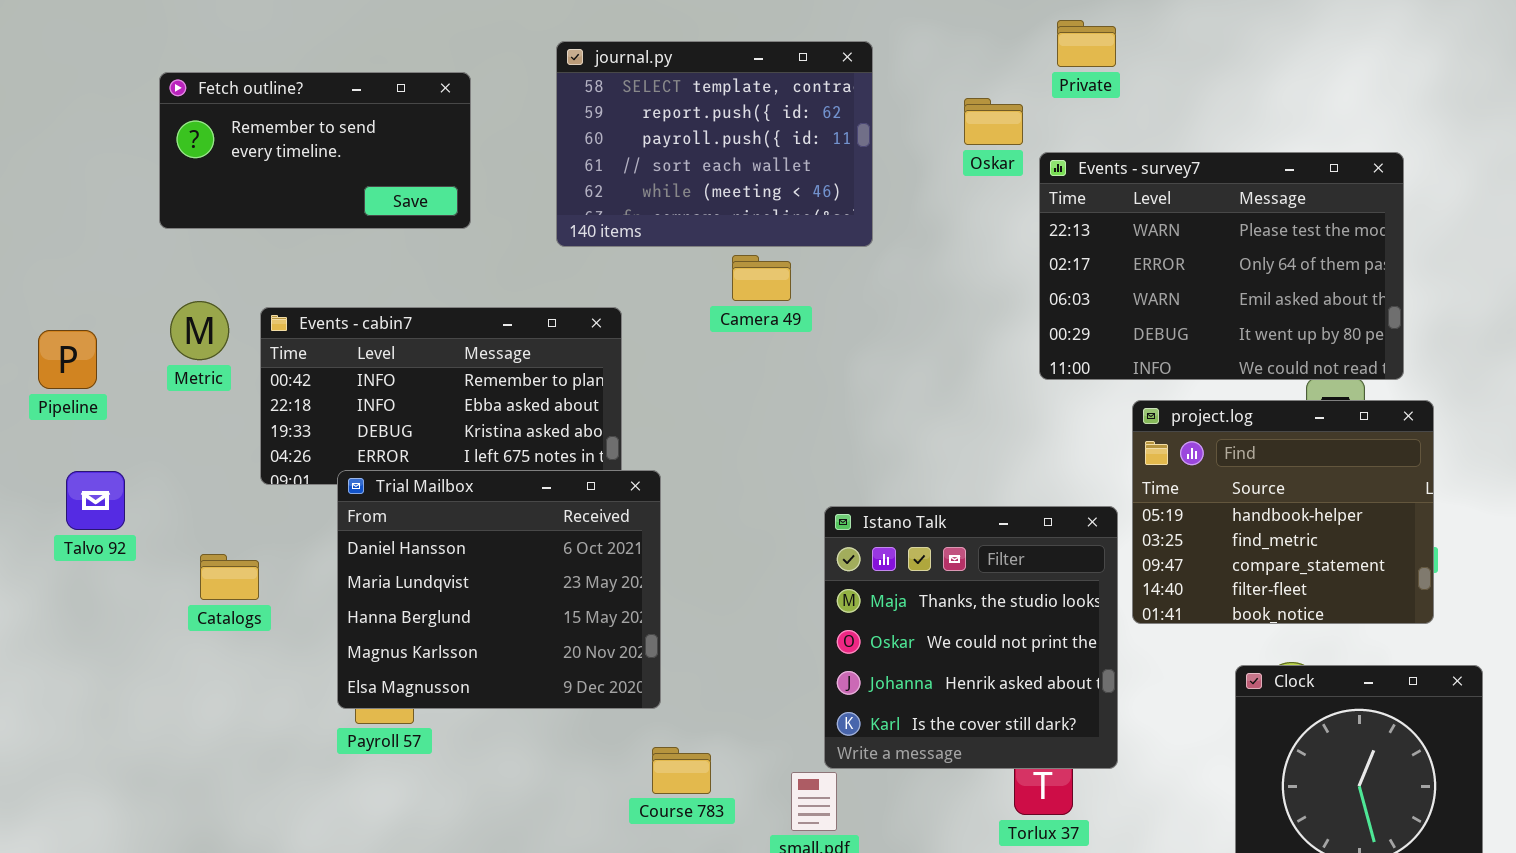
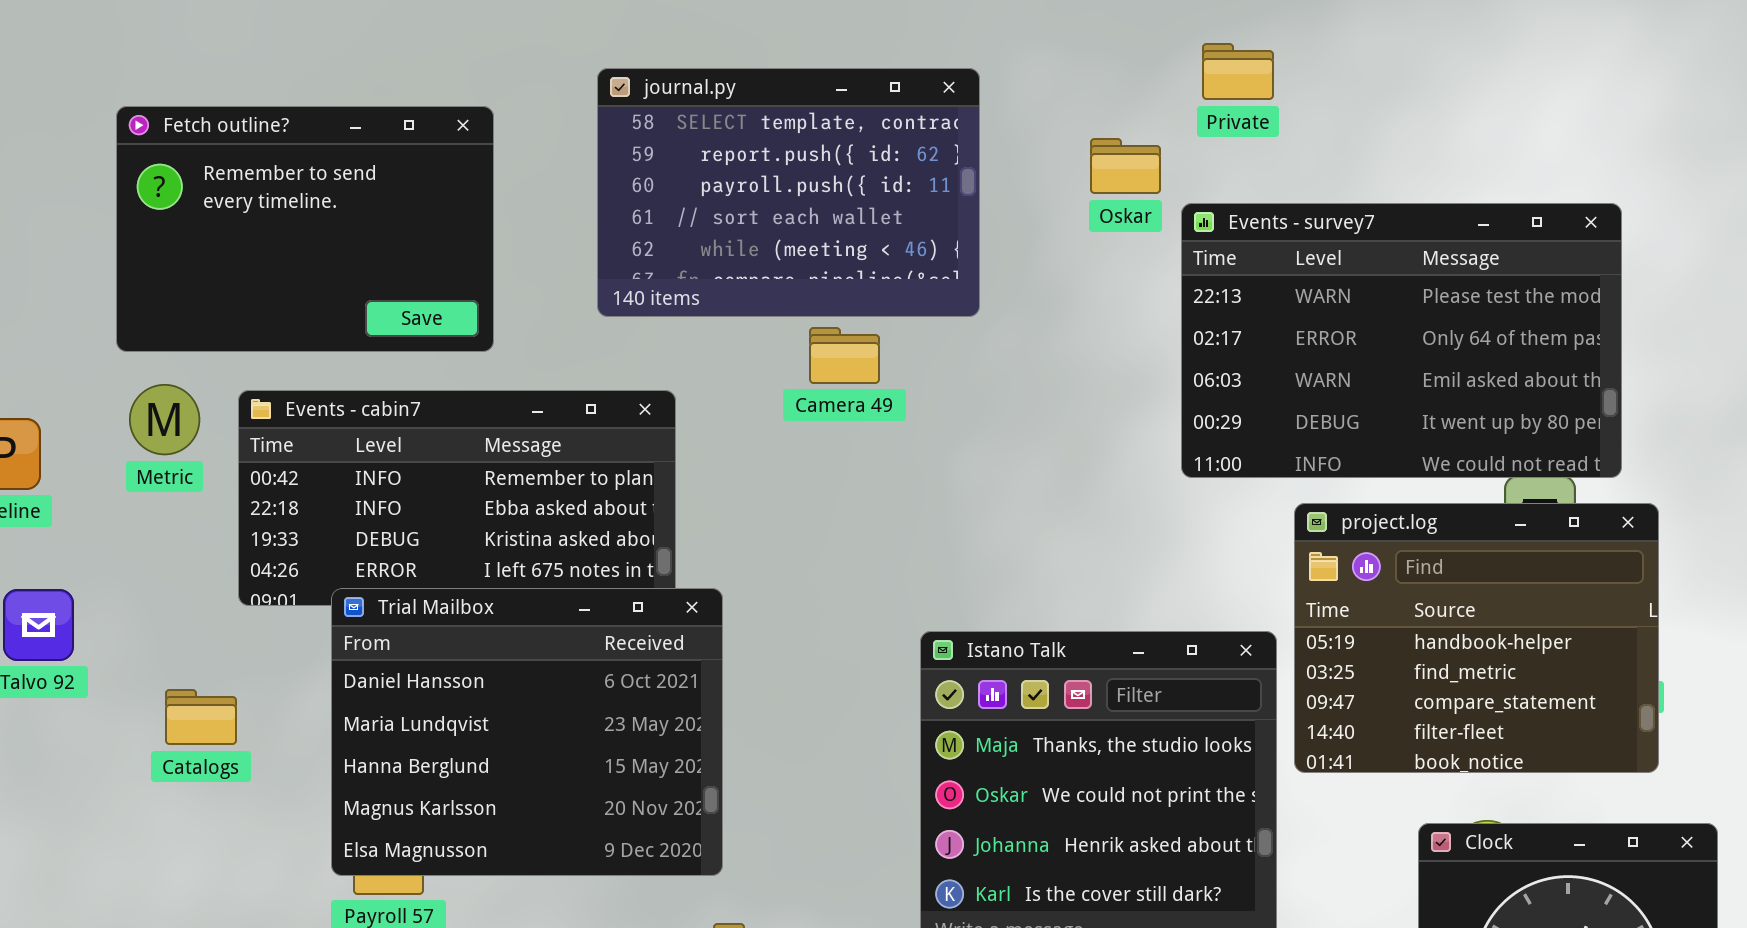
Fetch outline?: [159,72,471,229] -> [116,106,494,352], resized

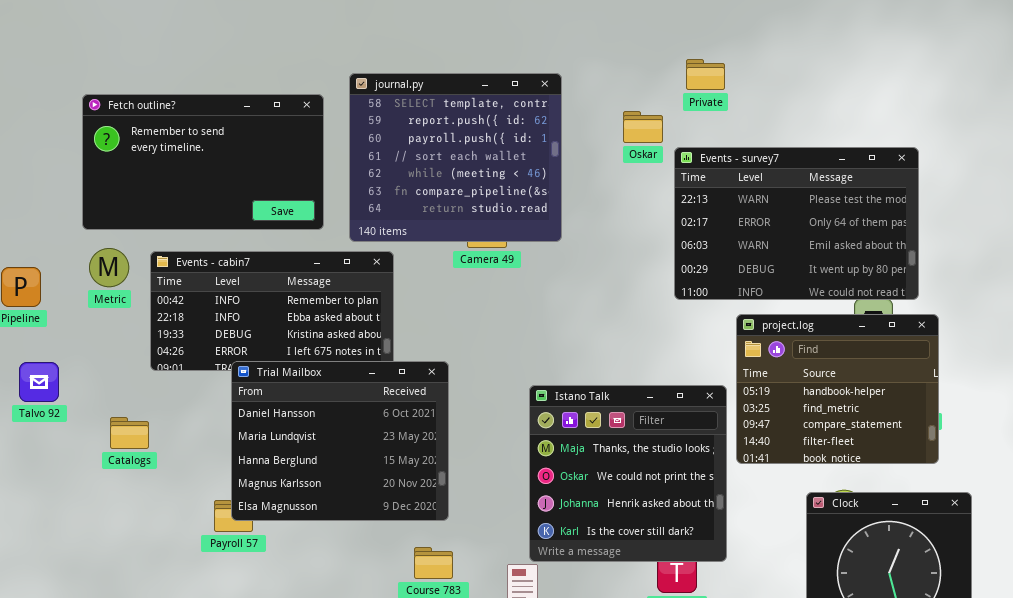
journal.py: [597,68,980,317] -> [349,73,562,242], resized
Fetch outline?: [116,106,494,352] -> [82,94,324,230], resized
Trial Mailbox: [331,588,723,876] -> [231,361,449,521], moved

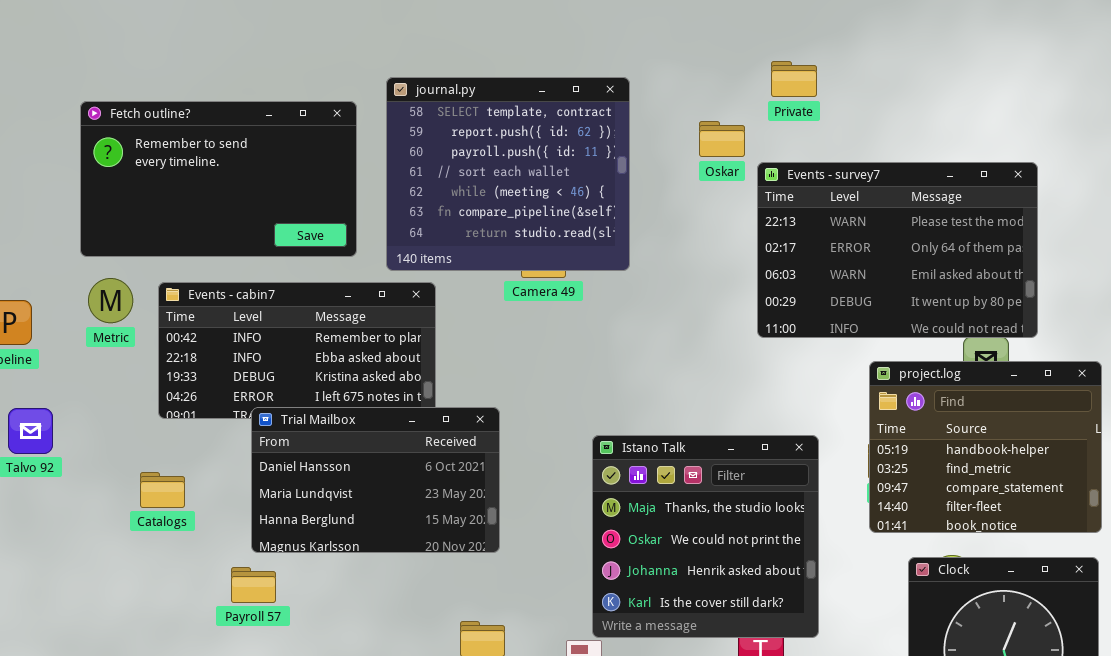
project.log: [736,314,939,464] -> [869,361,1102,533], moved
Trial Mailbox: [231,361,449,521] -> [251,407,500,553], resized
Catalogs: [110,417,149,449] -> [140,472,185,508], moved

